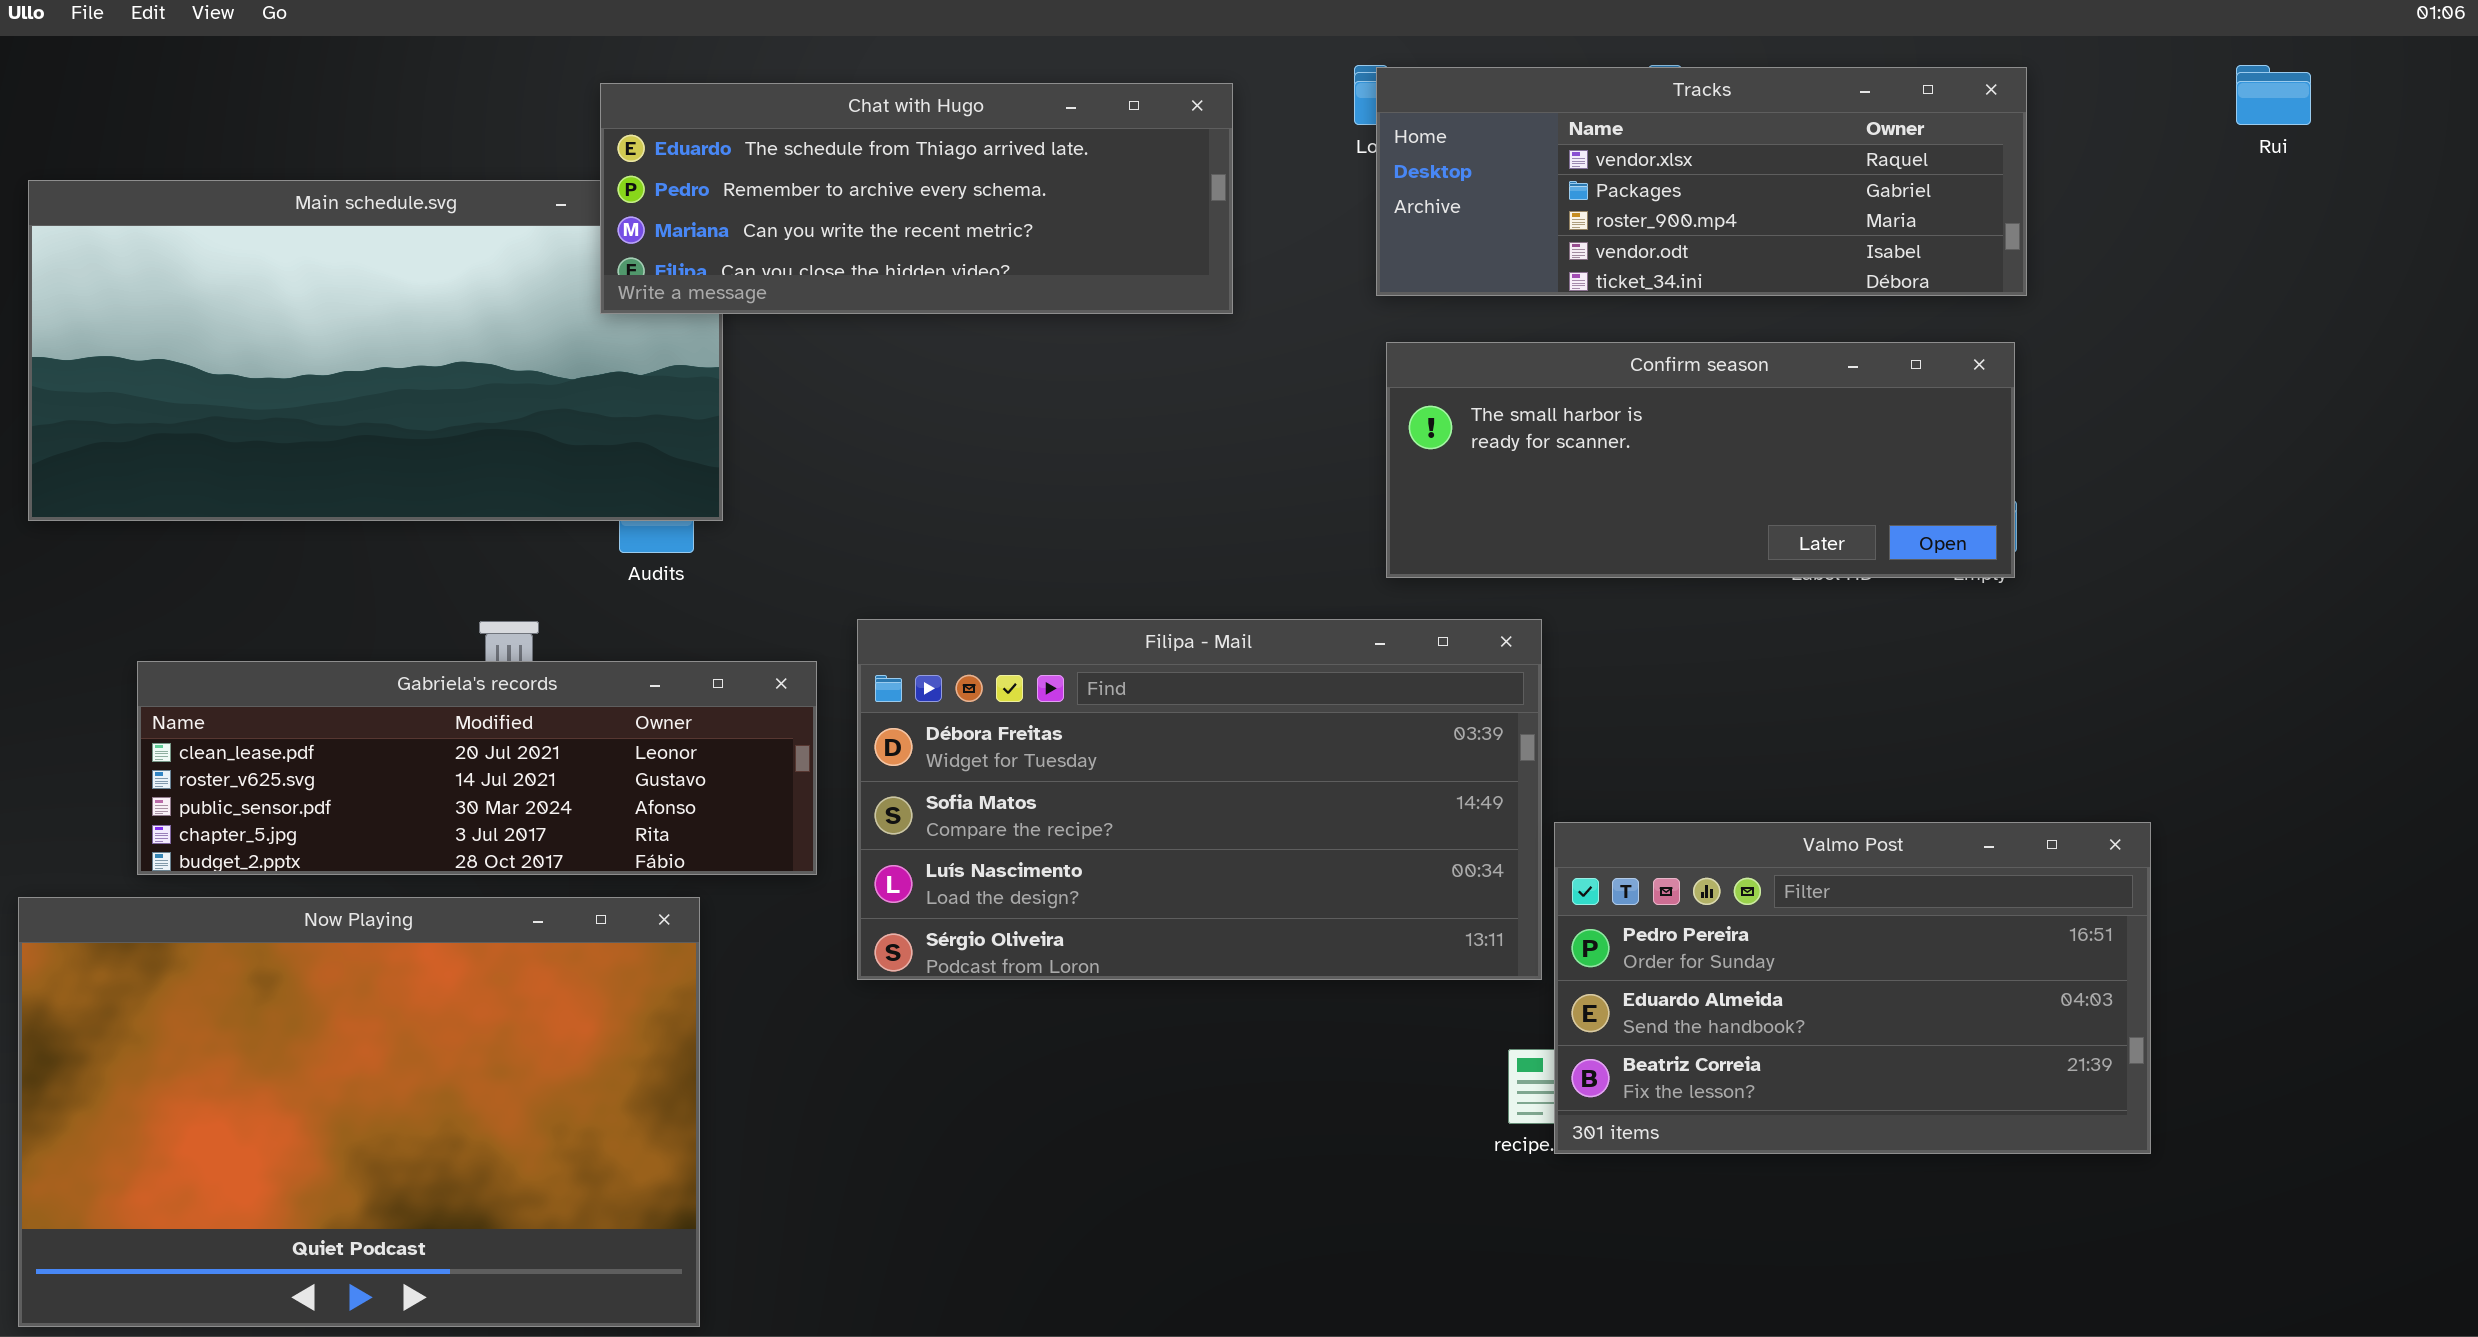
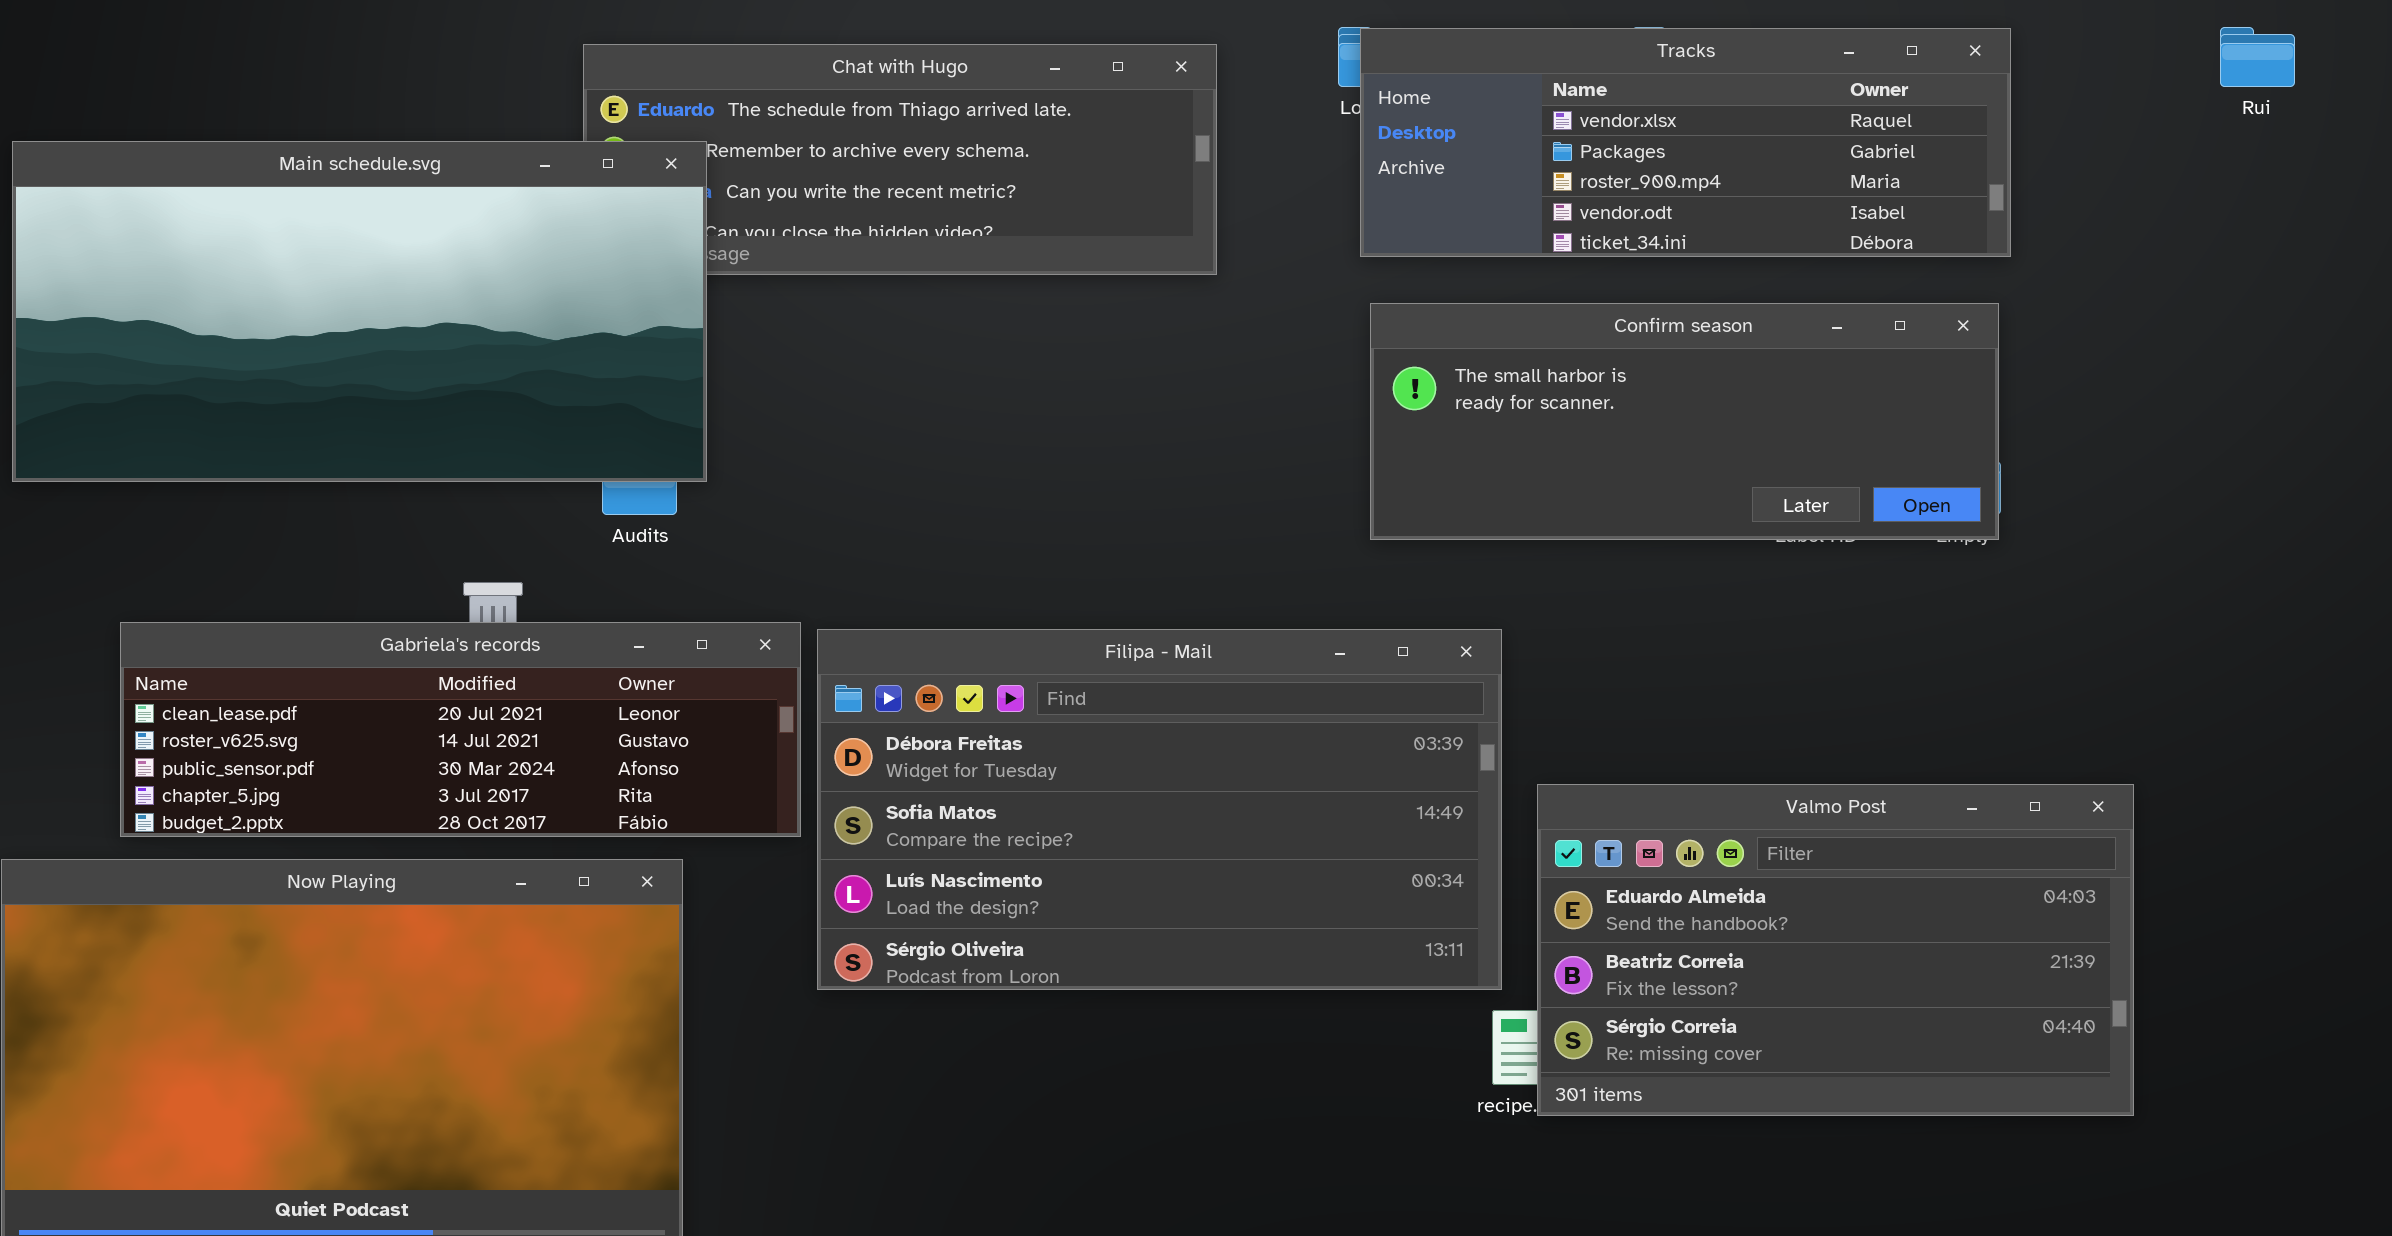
Main schedule.svg: [28,180,723,521] -> [12,141,707,482], raised
Filipa - Mail: [857,619,1542,980] -> [817,629,1502,990], moved
Valmo Post: [1554,822,2151,1154] -> [1537,784,2134,1116], scrolled down 1 row

